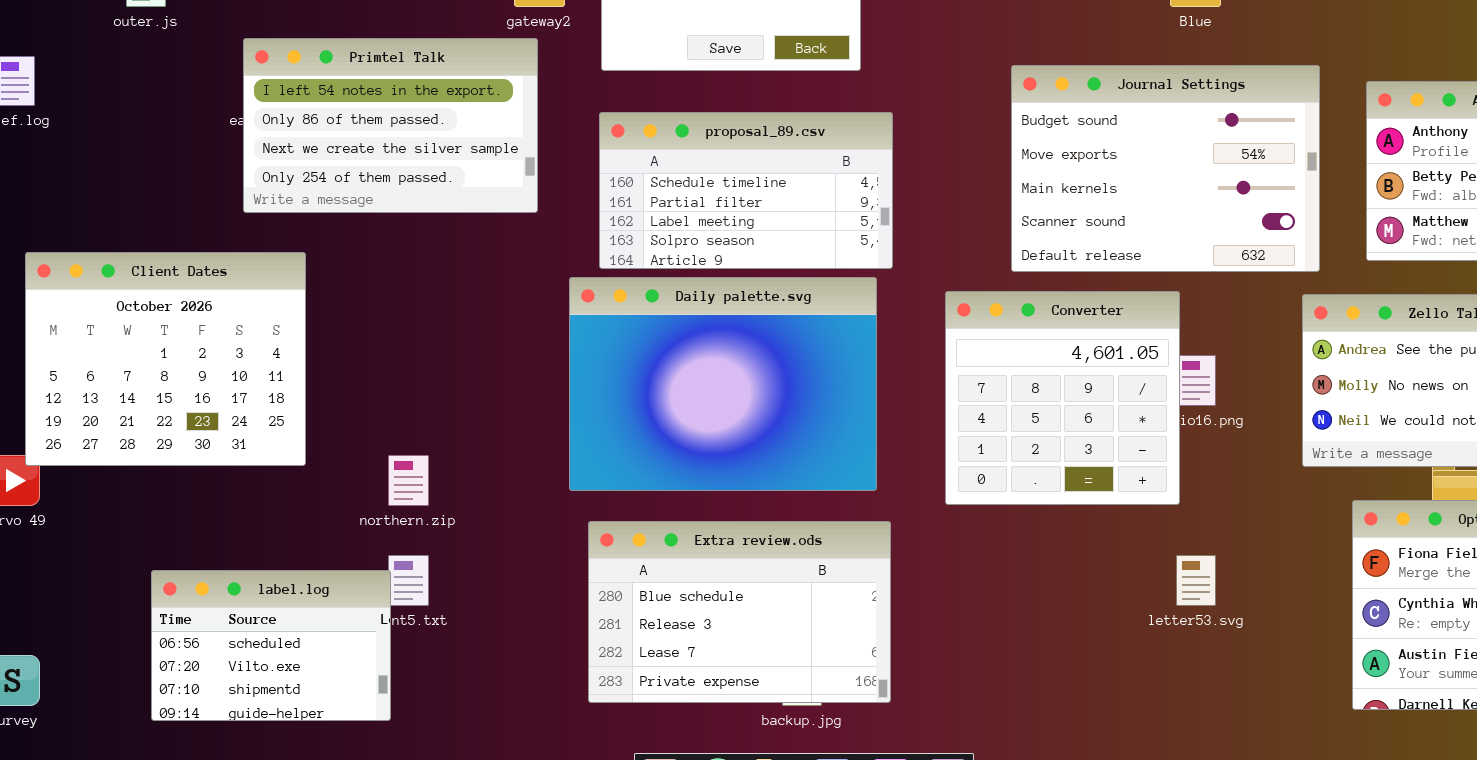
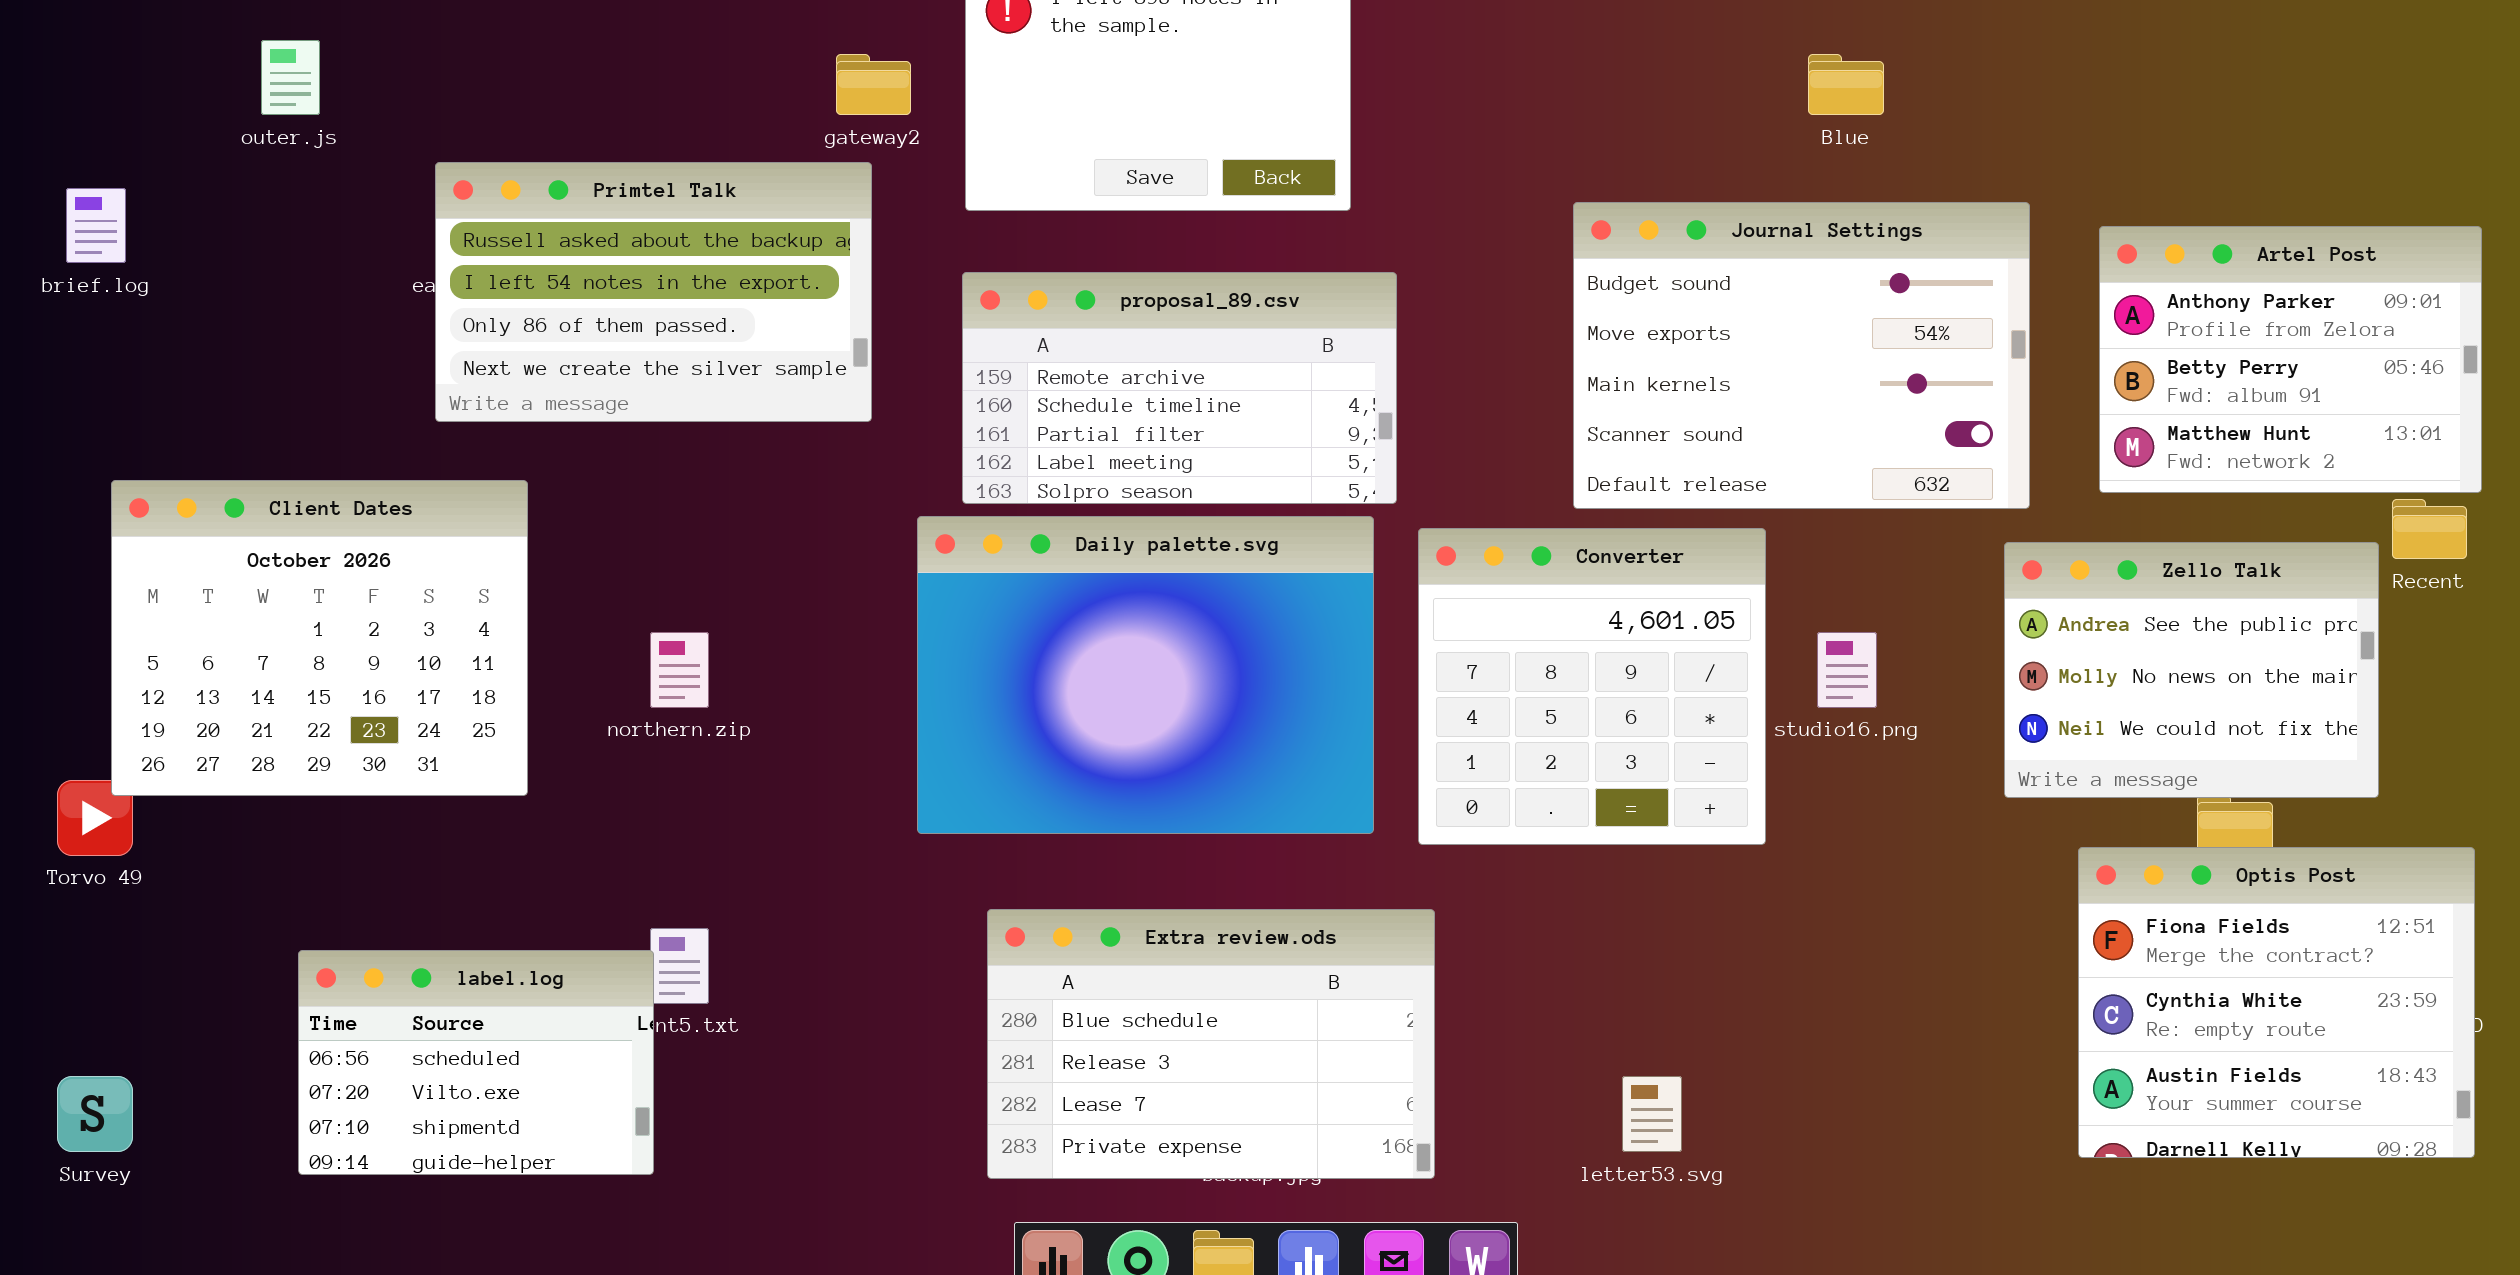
Primtel Talk: [243,38,538,213] -> [435,162,872,422], scrolled up 1 row
proposal_89.csv: [599,112,893,269] -> [962,272,1397,504], scrolled up 1 row
Converter: [945,291,1180,505] -> [1418,528,1766,845], moved
northern.zip: [388,455,429,506] -> [650,632,709,708], moved
Extra review.ods: [588,521,891,703] -> [987,909,1435,1179], moved
letter53.svg: [1176,555,1216,606] -> [1622,1076,1682,1152], moved

